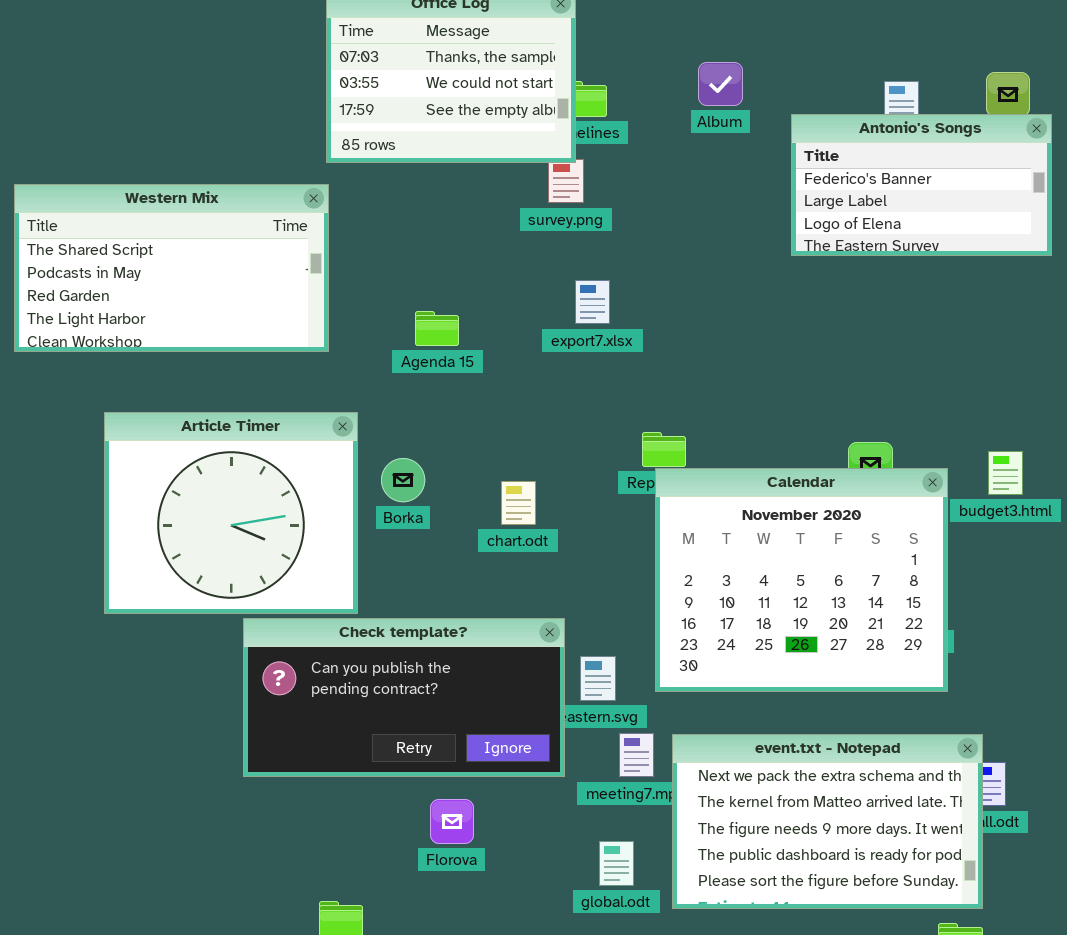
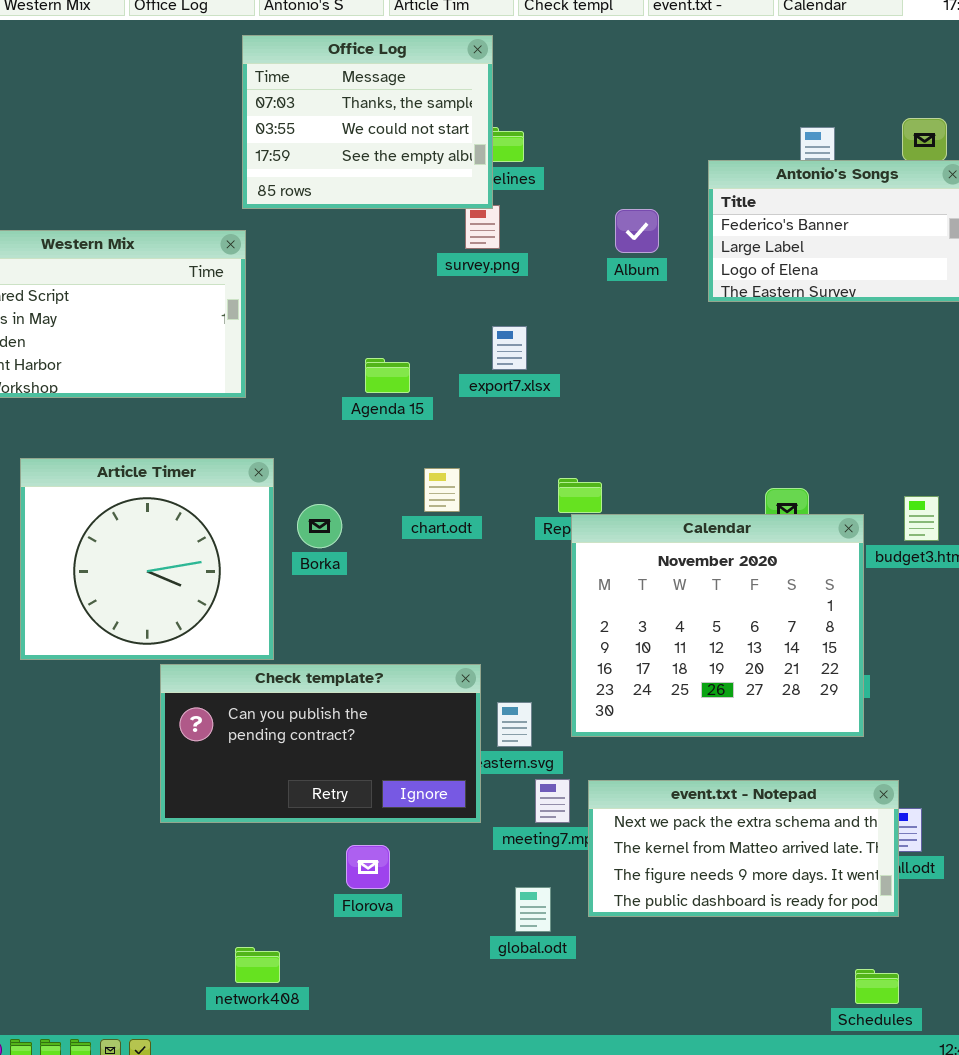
Album: [698,62,743,106] -> [615,209,659,253], moved
Agenda 15: [415,311,459,346] -> [365,358,410,393], moved
chart.odt: [501,481,536,525] -> [424,468,460,512], moved
event.txt - Notepad: [672,734,983,909] -> [588,780,899,917], resized

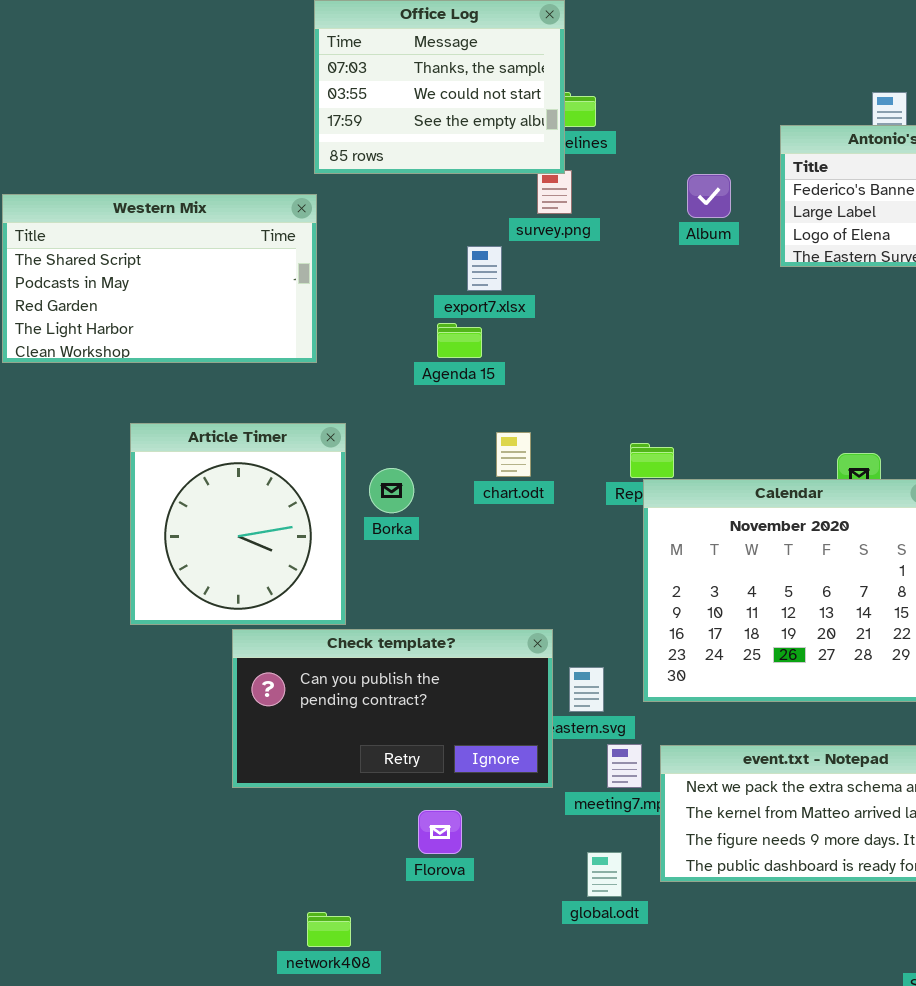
export7.xlsx: [492,326,527,370] -> [467,246,502,291], moved
Article Timer: [20,458,274,660] -> [130,423,346,625], resized

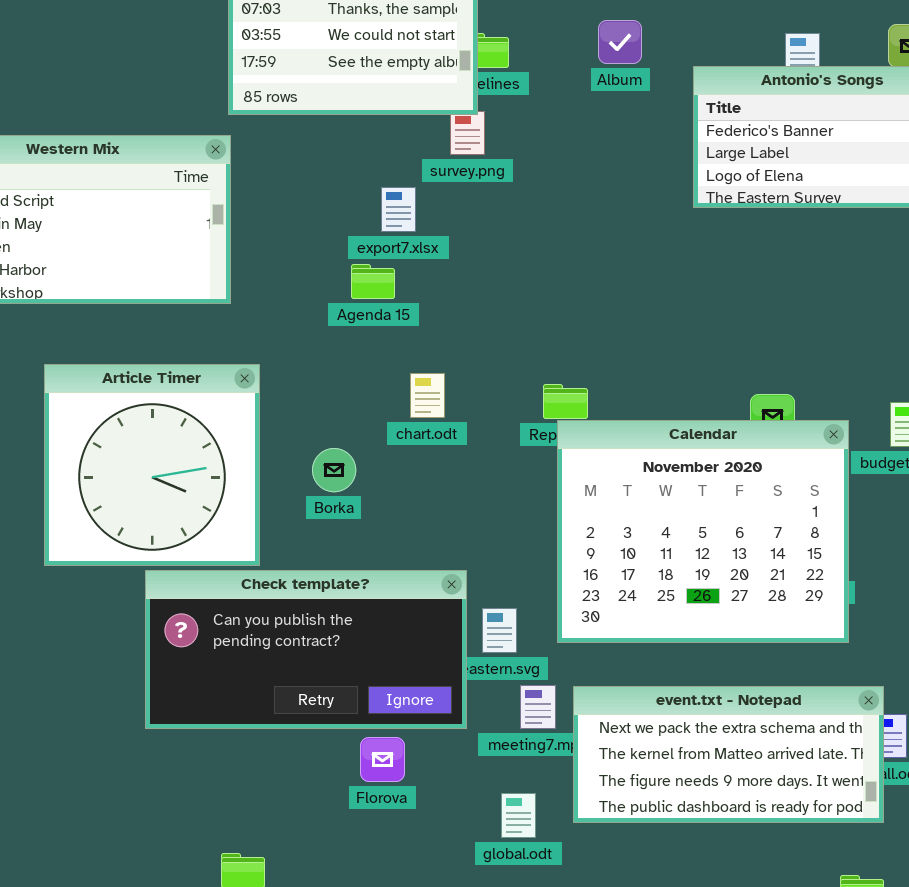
Album: [687,174,731,218] -> [598,20,642,64], moved
Borka: [369,468,414,513] -> [312,448,356,492], moved
Florova: [418,810,462,854] -> [360,737,405,782], moved

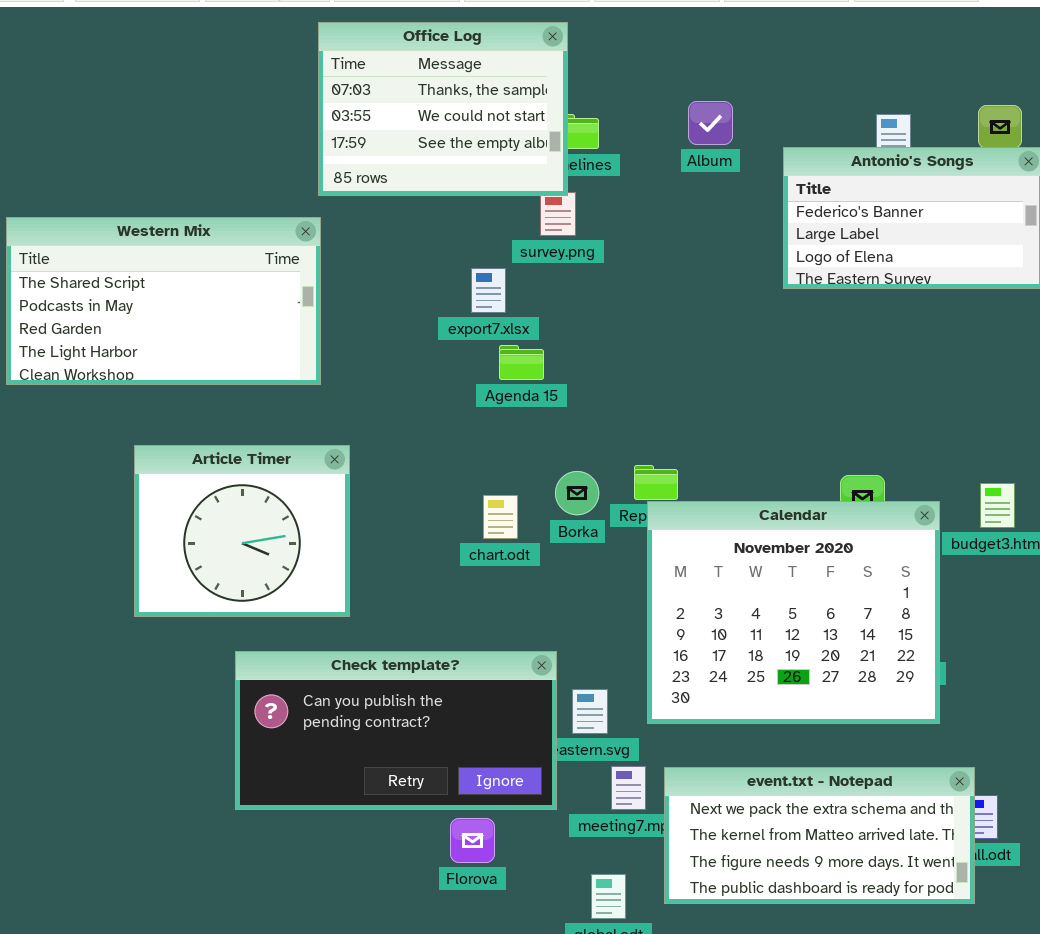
Agenda 15: [351,264,395,299] -> [499,345,544,380], moved
Article Timer: [44,364,260,566] -> [134,445,350,617], resized
chart.odt: [410,373,445,418] -> [483,495,518,539], moved
Borka: [312,448,356,492] -> [555,471,599,515], moved

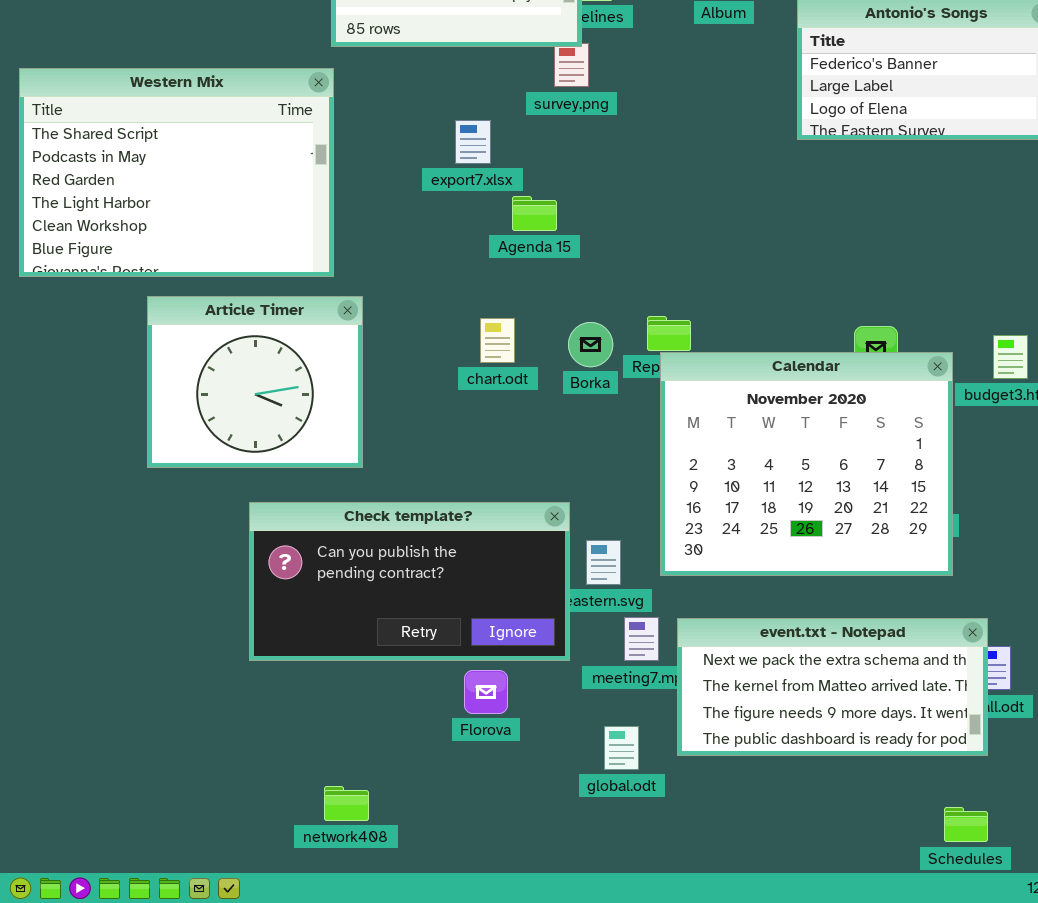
Western Mix: [6,217,321,385] -> [19,68,334,277], resized
export7.xlsx: [471,268,506,313] -> [455,120,491,164], moved
chart.odt: [483,495,518,539] -> [480,318,515,363], moved

